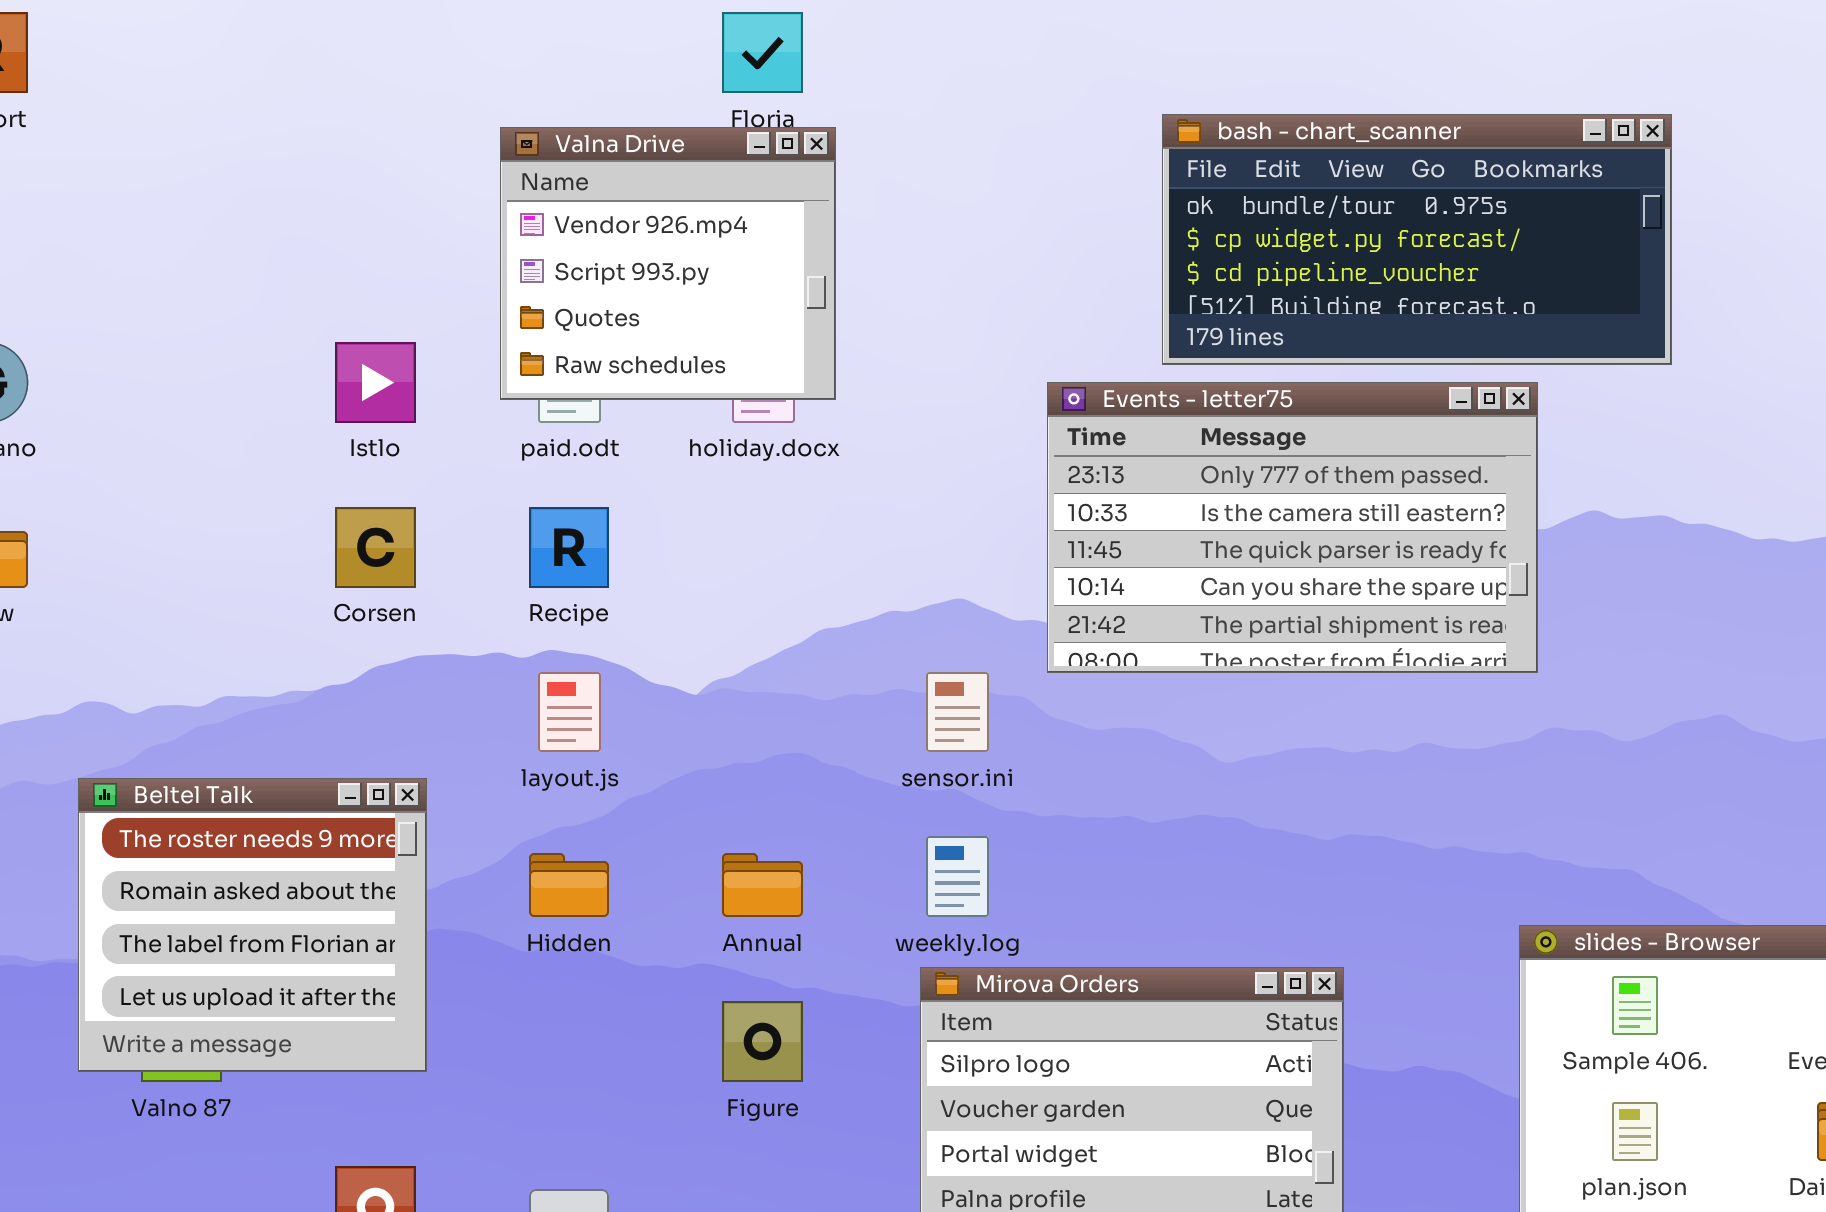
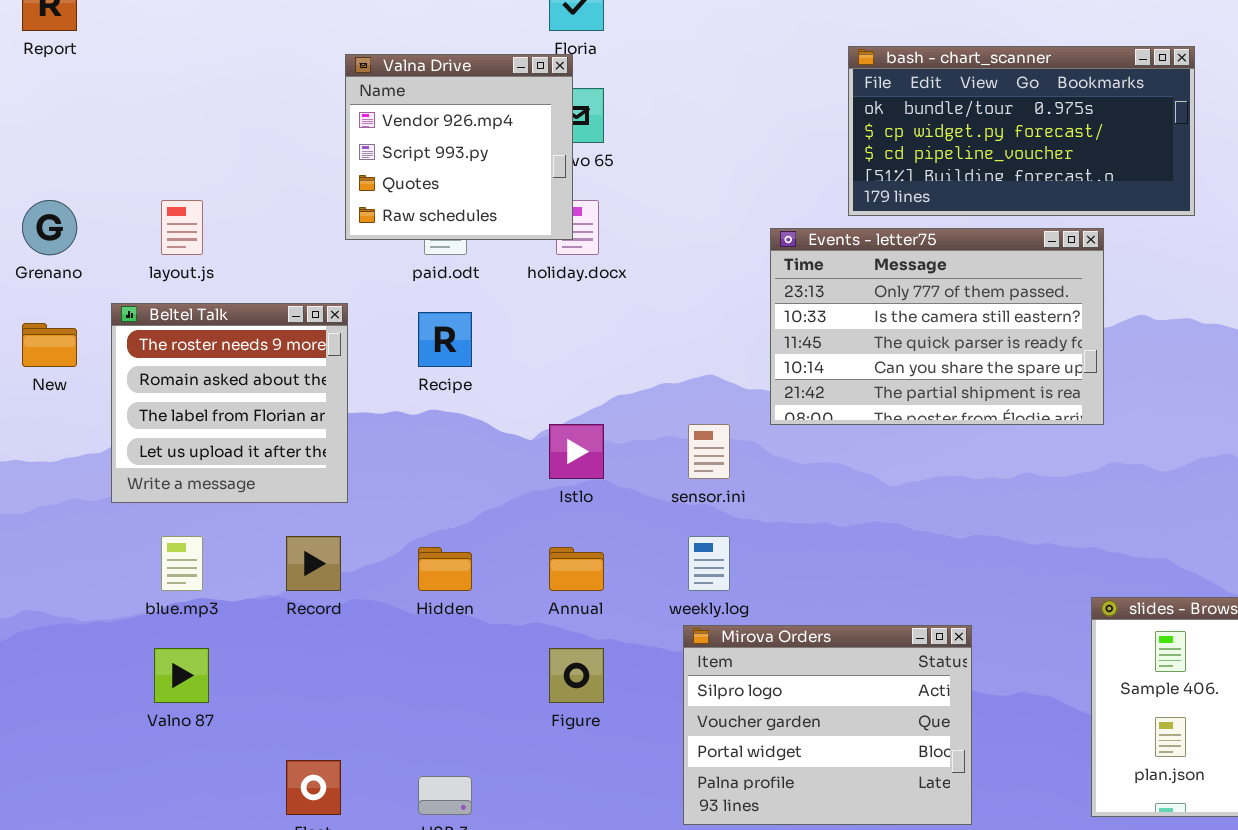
Valna Drive: [500,127,836,400] -> [345,54,573,240], moved
Istlo: [335,342,416,423] -> [549,424,604,479], moved
layout.js: [538,672,601,752] -> [161,200,203,255], moved
Beltel Talk: [78,778,427,1072] -> [111,303,348,503], moved

